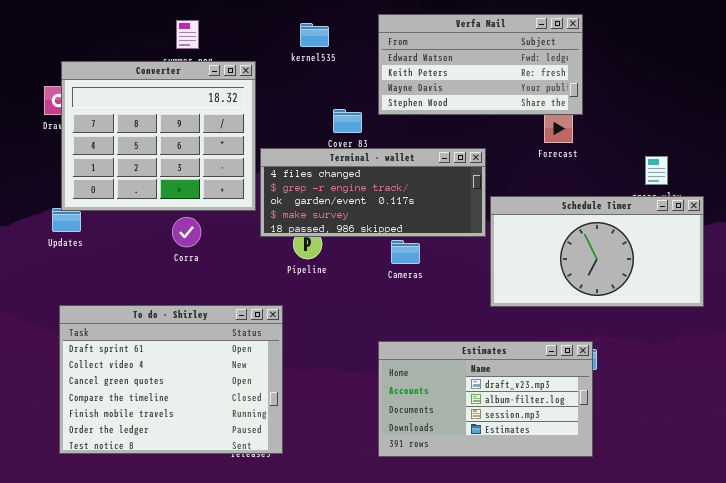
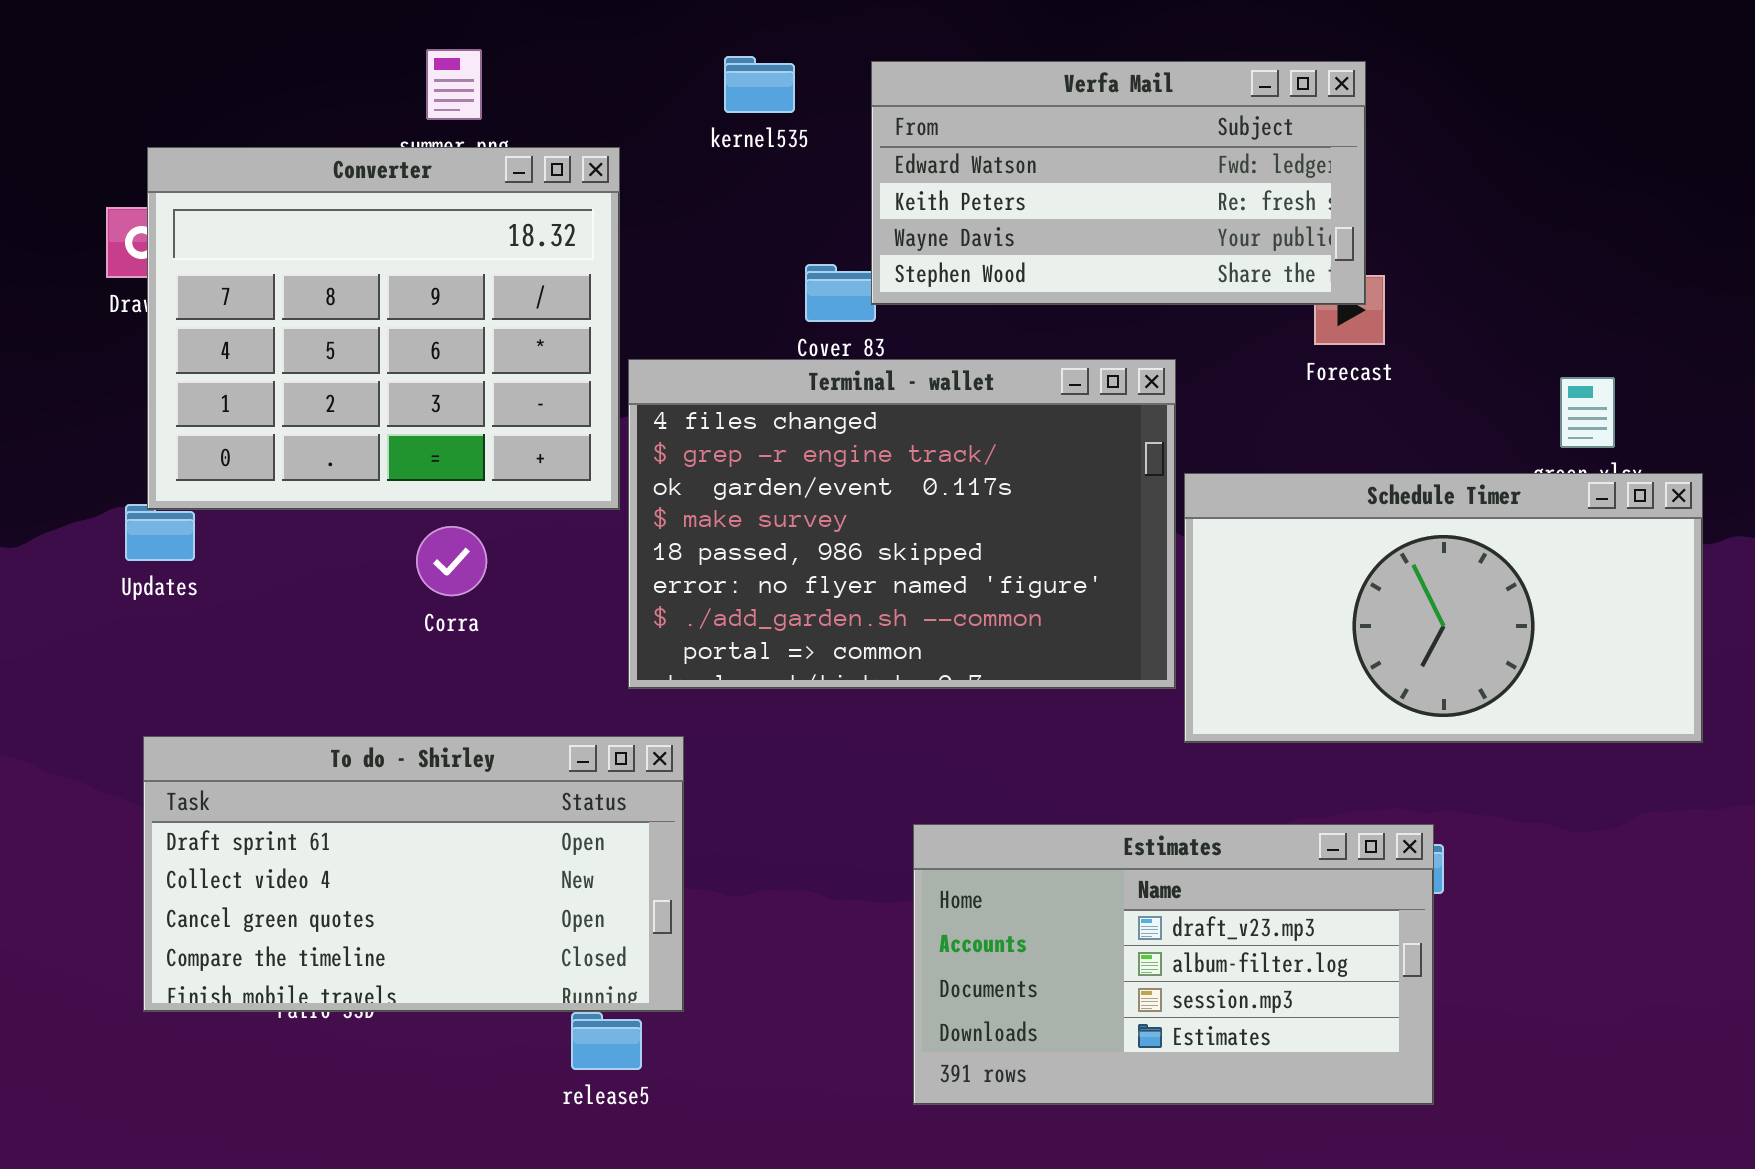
Verfa Mail: [378,14,583,115] -> [871,61,1366,305], moved
Terminal - wallet: [260,148,486,237] -> [628,359,1176,689], resized
To do - Shirley: [59,305,283,454] -> [143,736,684,1012], resized

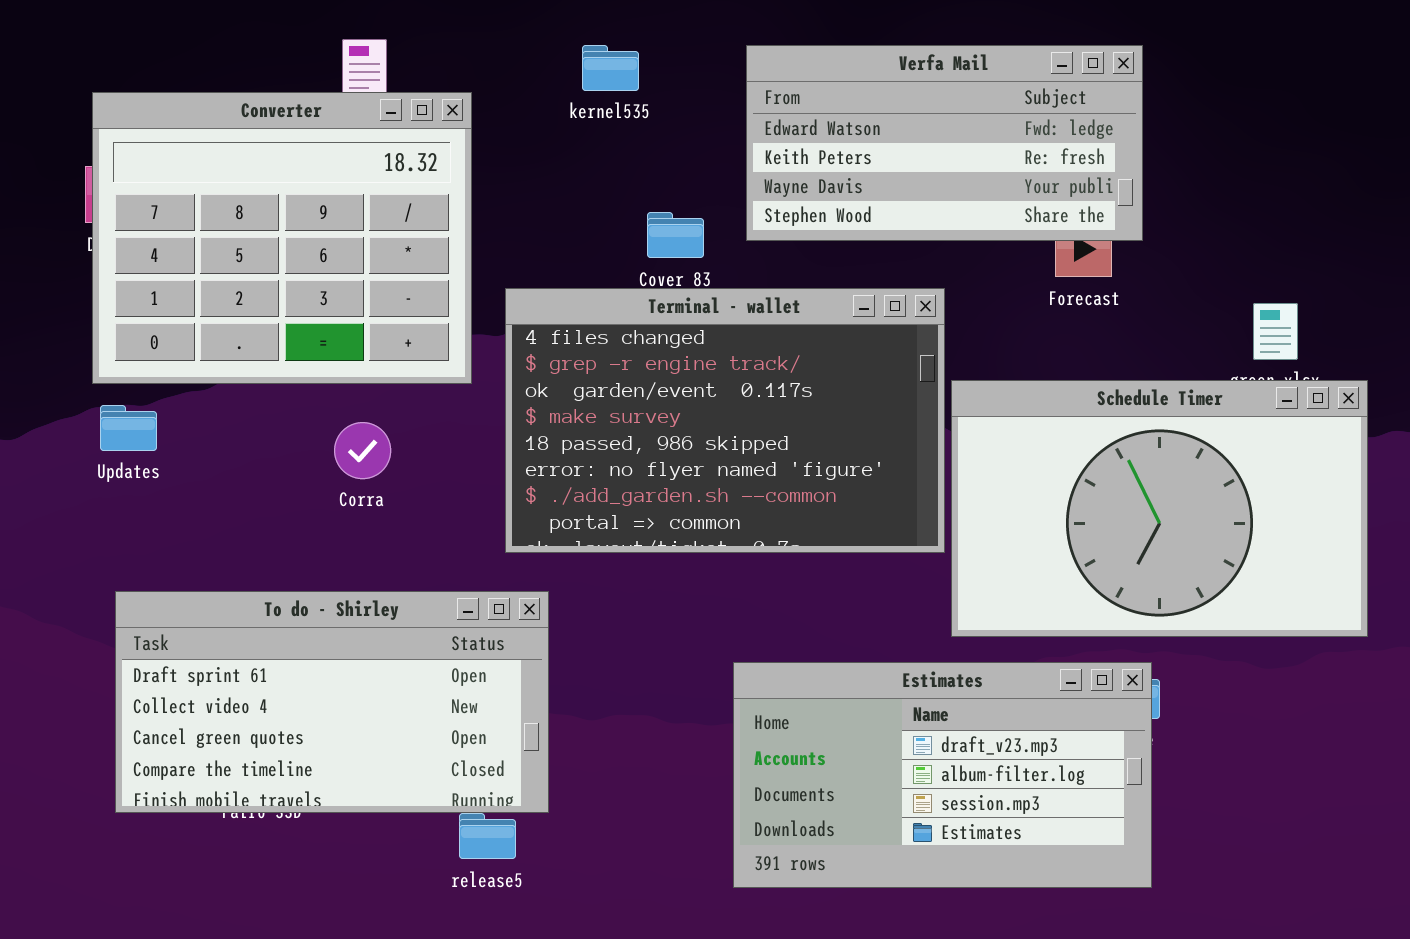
Verfa Mail: [871,61,1366,305] -> [746,45,1143,241], moved
Converter: [147,147,620,510] -> [92,92,472,384], moved
Schedule Timer: [1184,473,1703,743] -> [951,380,1368,637], resized

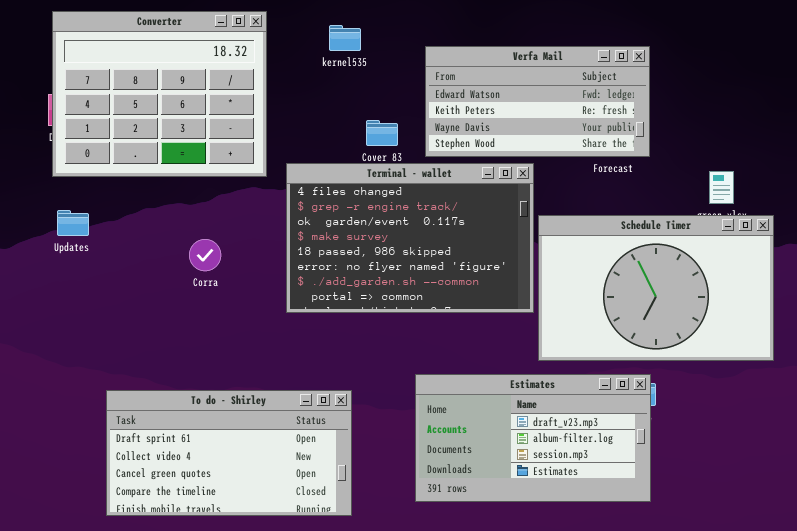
Verfa Mail: [746,45,1143,241] -> [425,46,650,157], moved
Converter: [92,92,472,384] -> [52,11,267,177], moved
Updates: [100,405,157,451] -> [57,210,89,236], moved
To do - Shirley: [115,591,549,813] -> [106,390,352,516], moved

